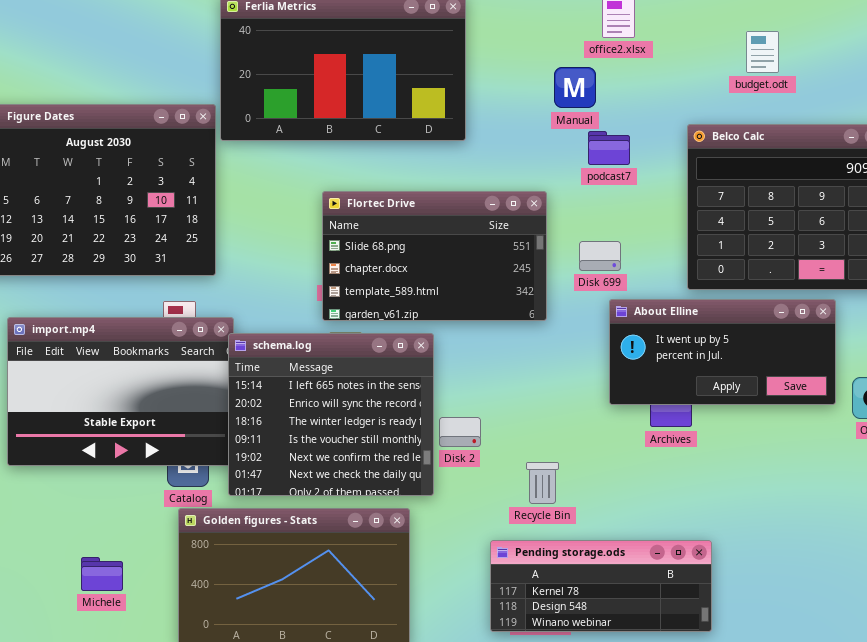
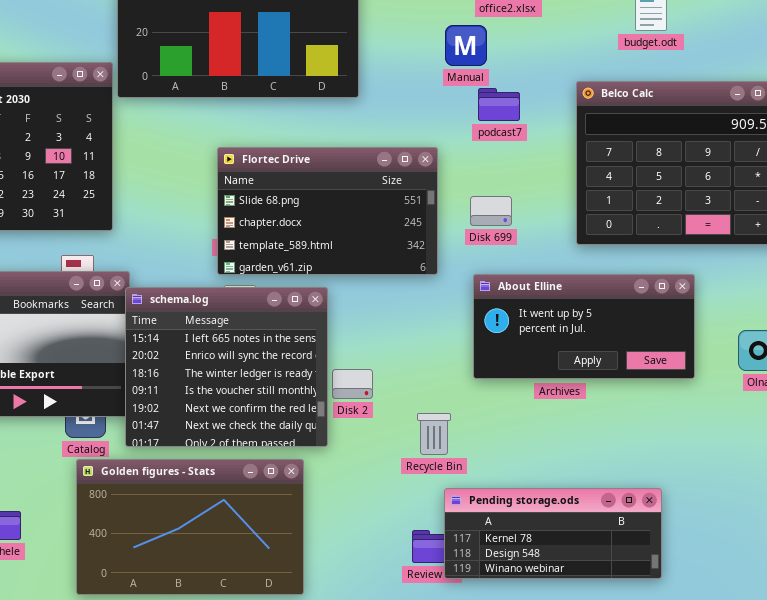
About Elline: [609,299,836,405] -> [473,274,695,379], moved
Pending storage.ods: [490,540,712,632] -> [444,488,662,579], moved

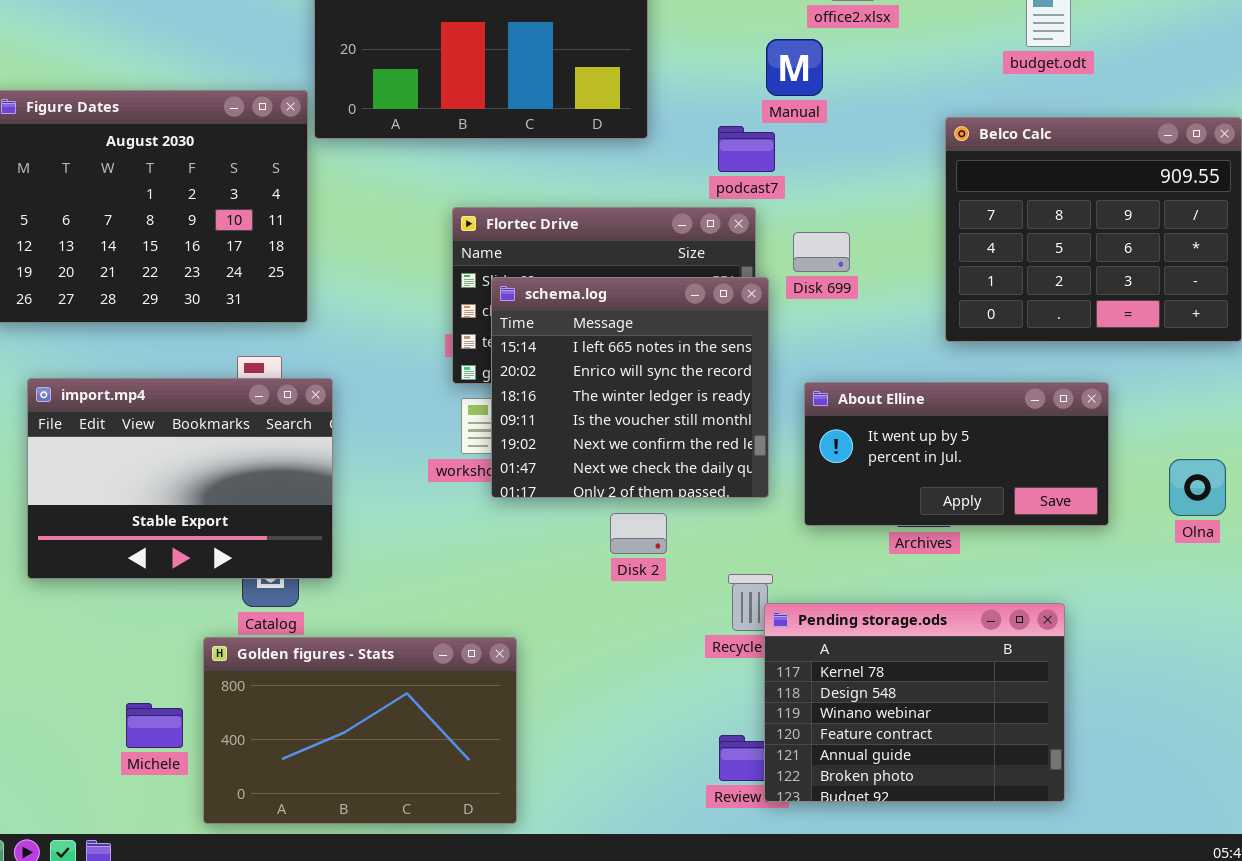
podcast7: [478,88,520,121] -> [718,126,775,172], moved
Disk 699: [470,196,512,226] -> [793,232,850,272], moved
schema.log: [125,287,328,447] -> [491,277,769,498], moved
Golden figures - Stats: [76,459,304,595] -> [203,637,517,824], moved
Pending storage.ods: [444,488,662,579] -> [764,603,1065,802], resized

